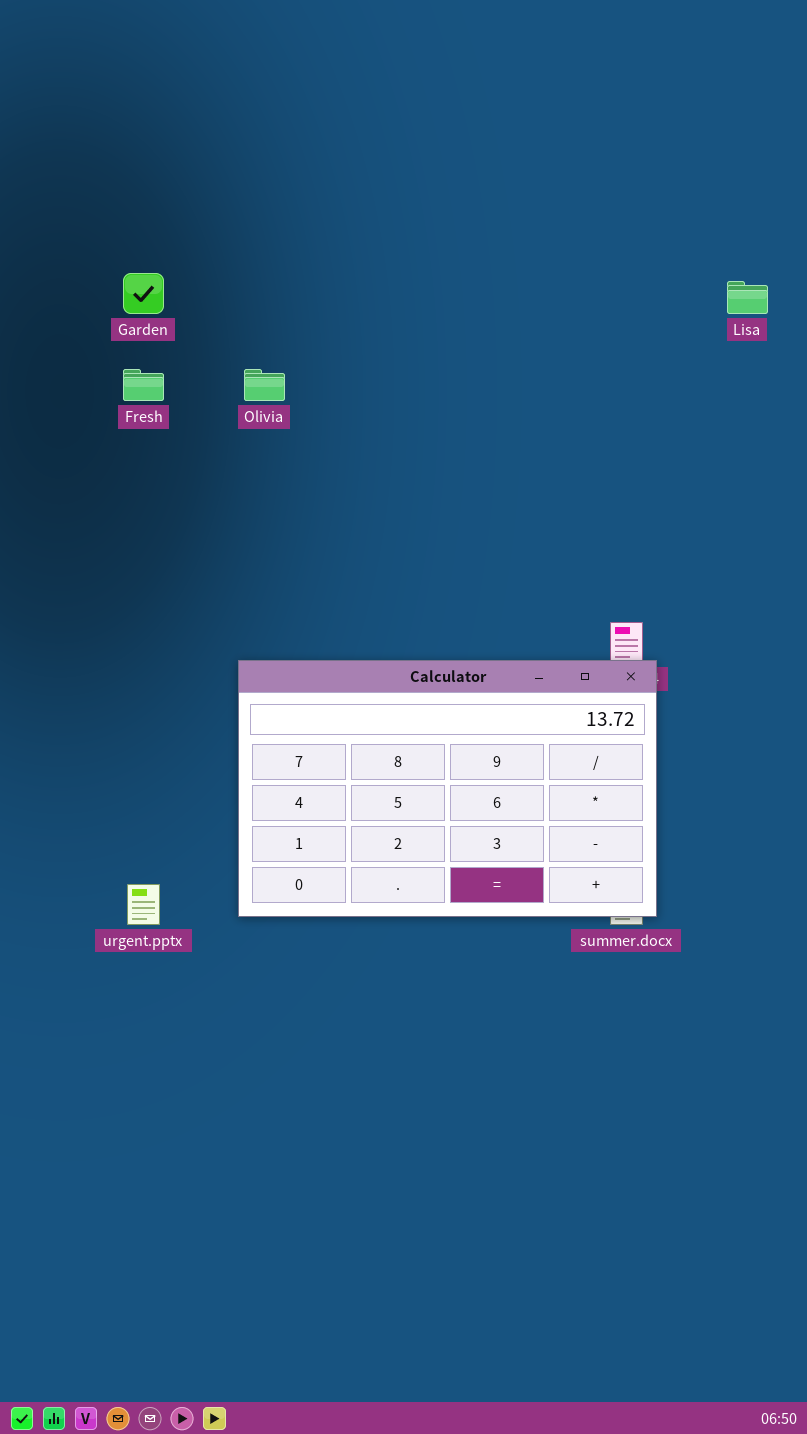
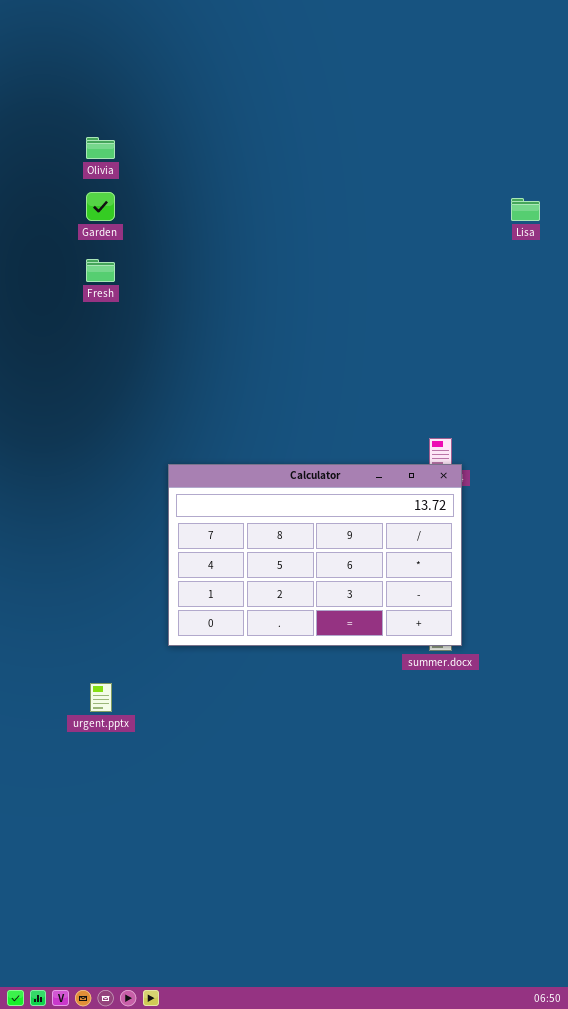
Olivia: [244,369,285,401] -> [86,137,115,159], moved
urgent.pptx: [127,884,160,925] -> [90,683,112,712], moved

